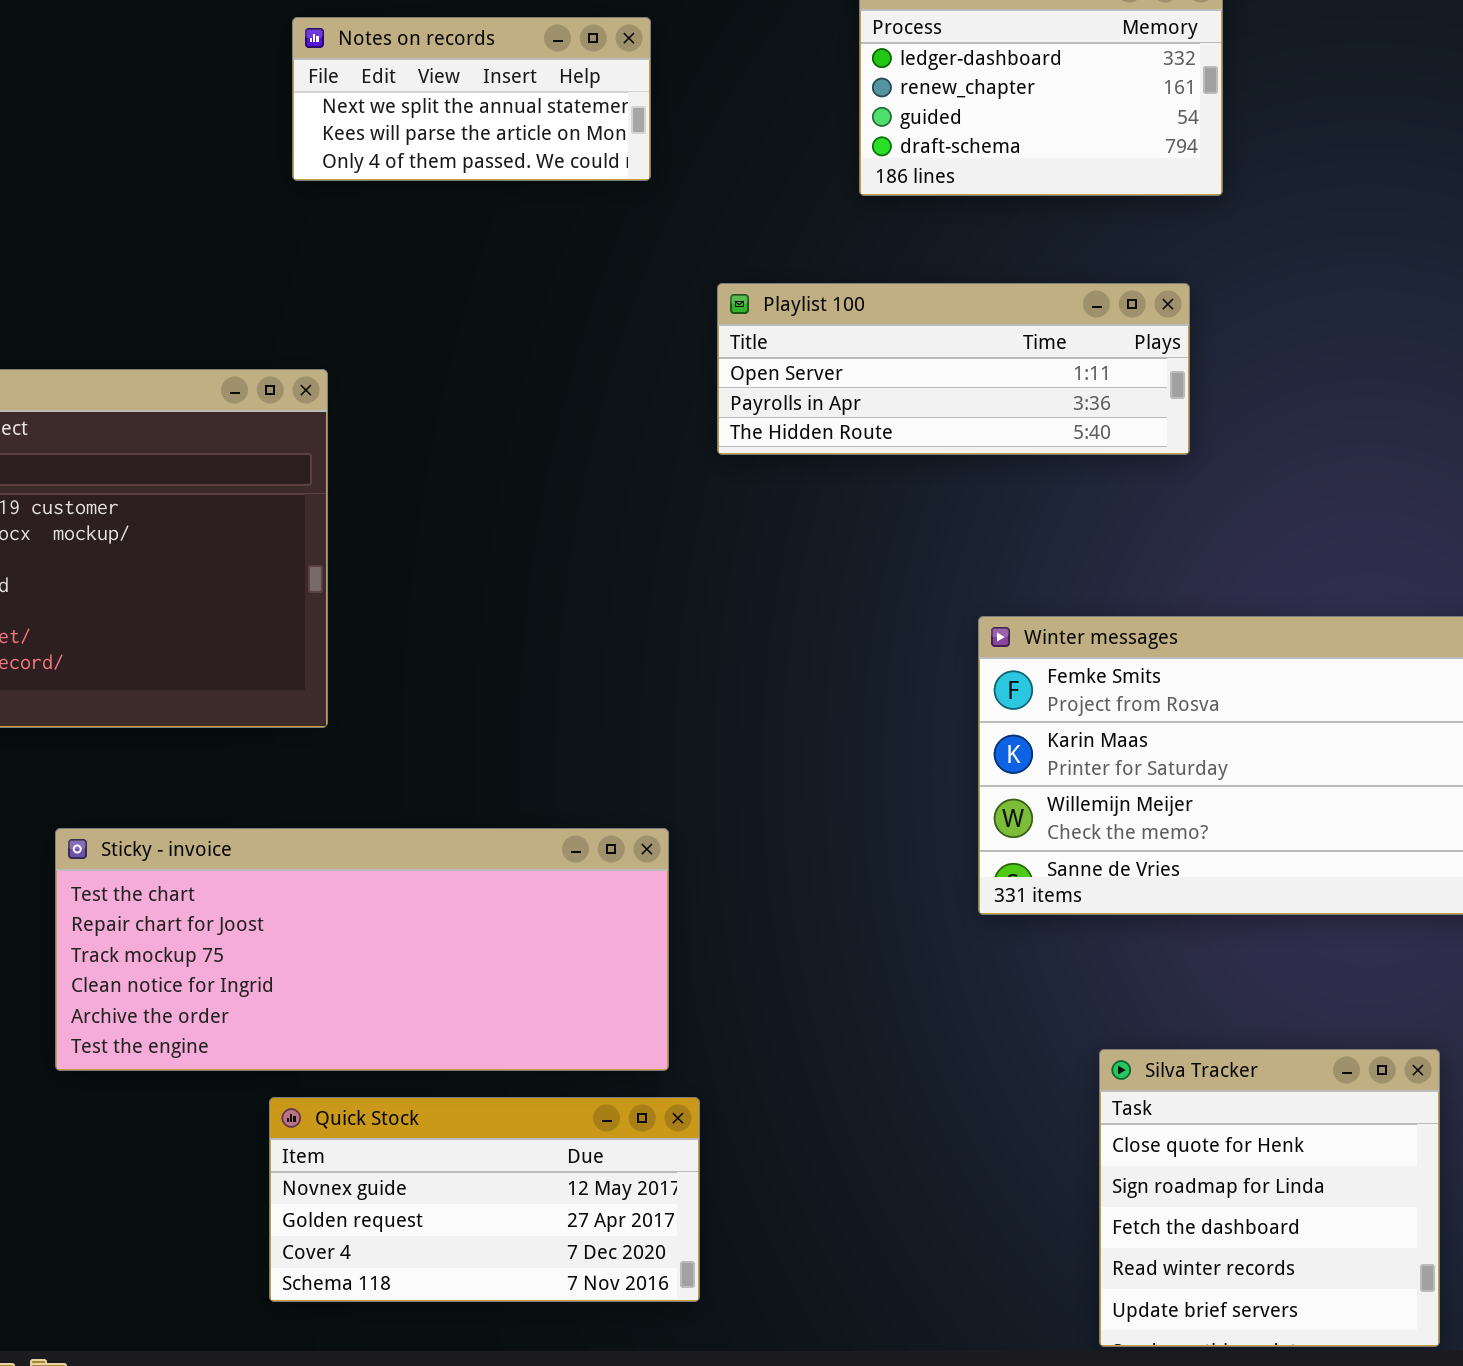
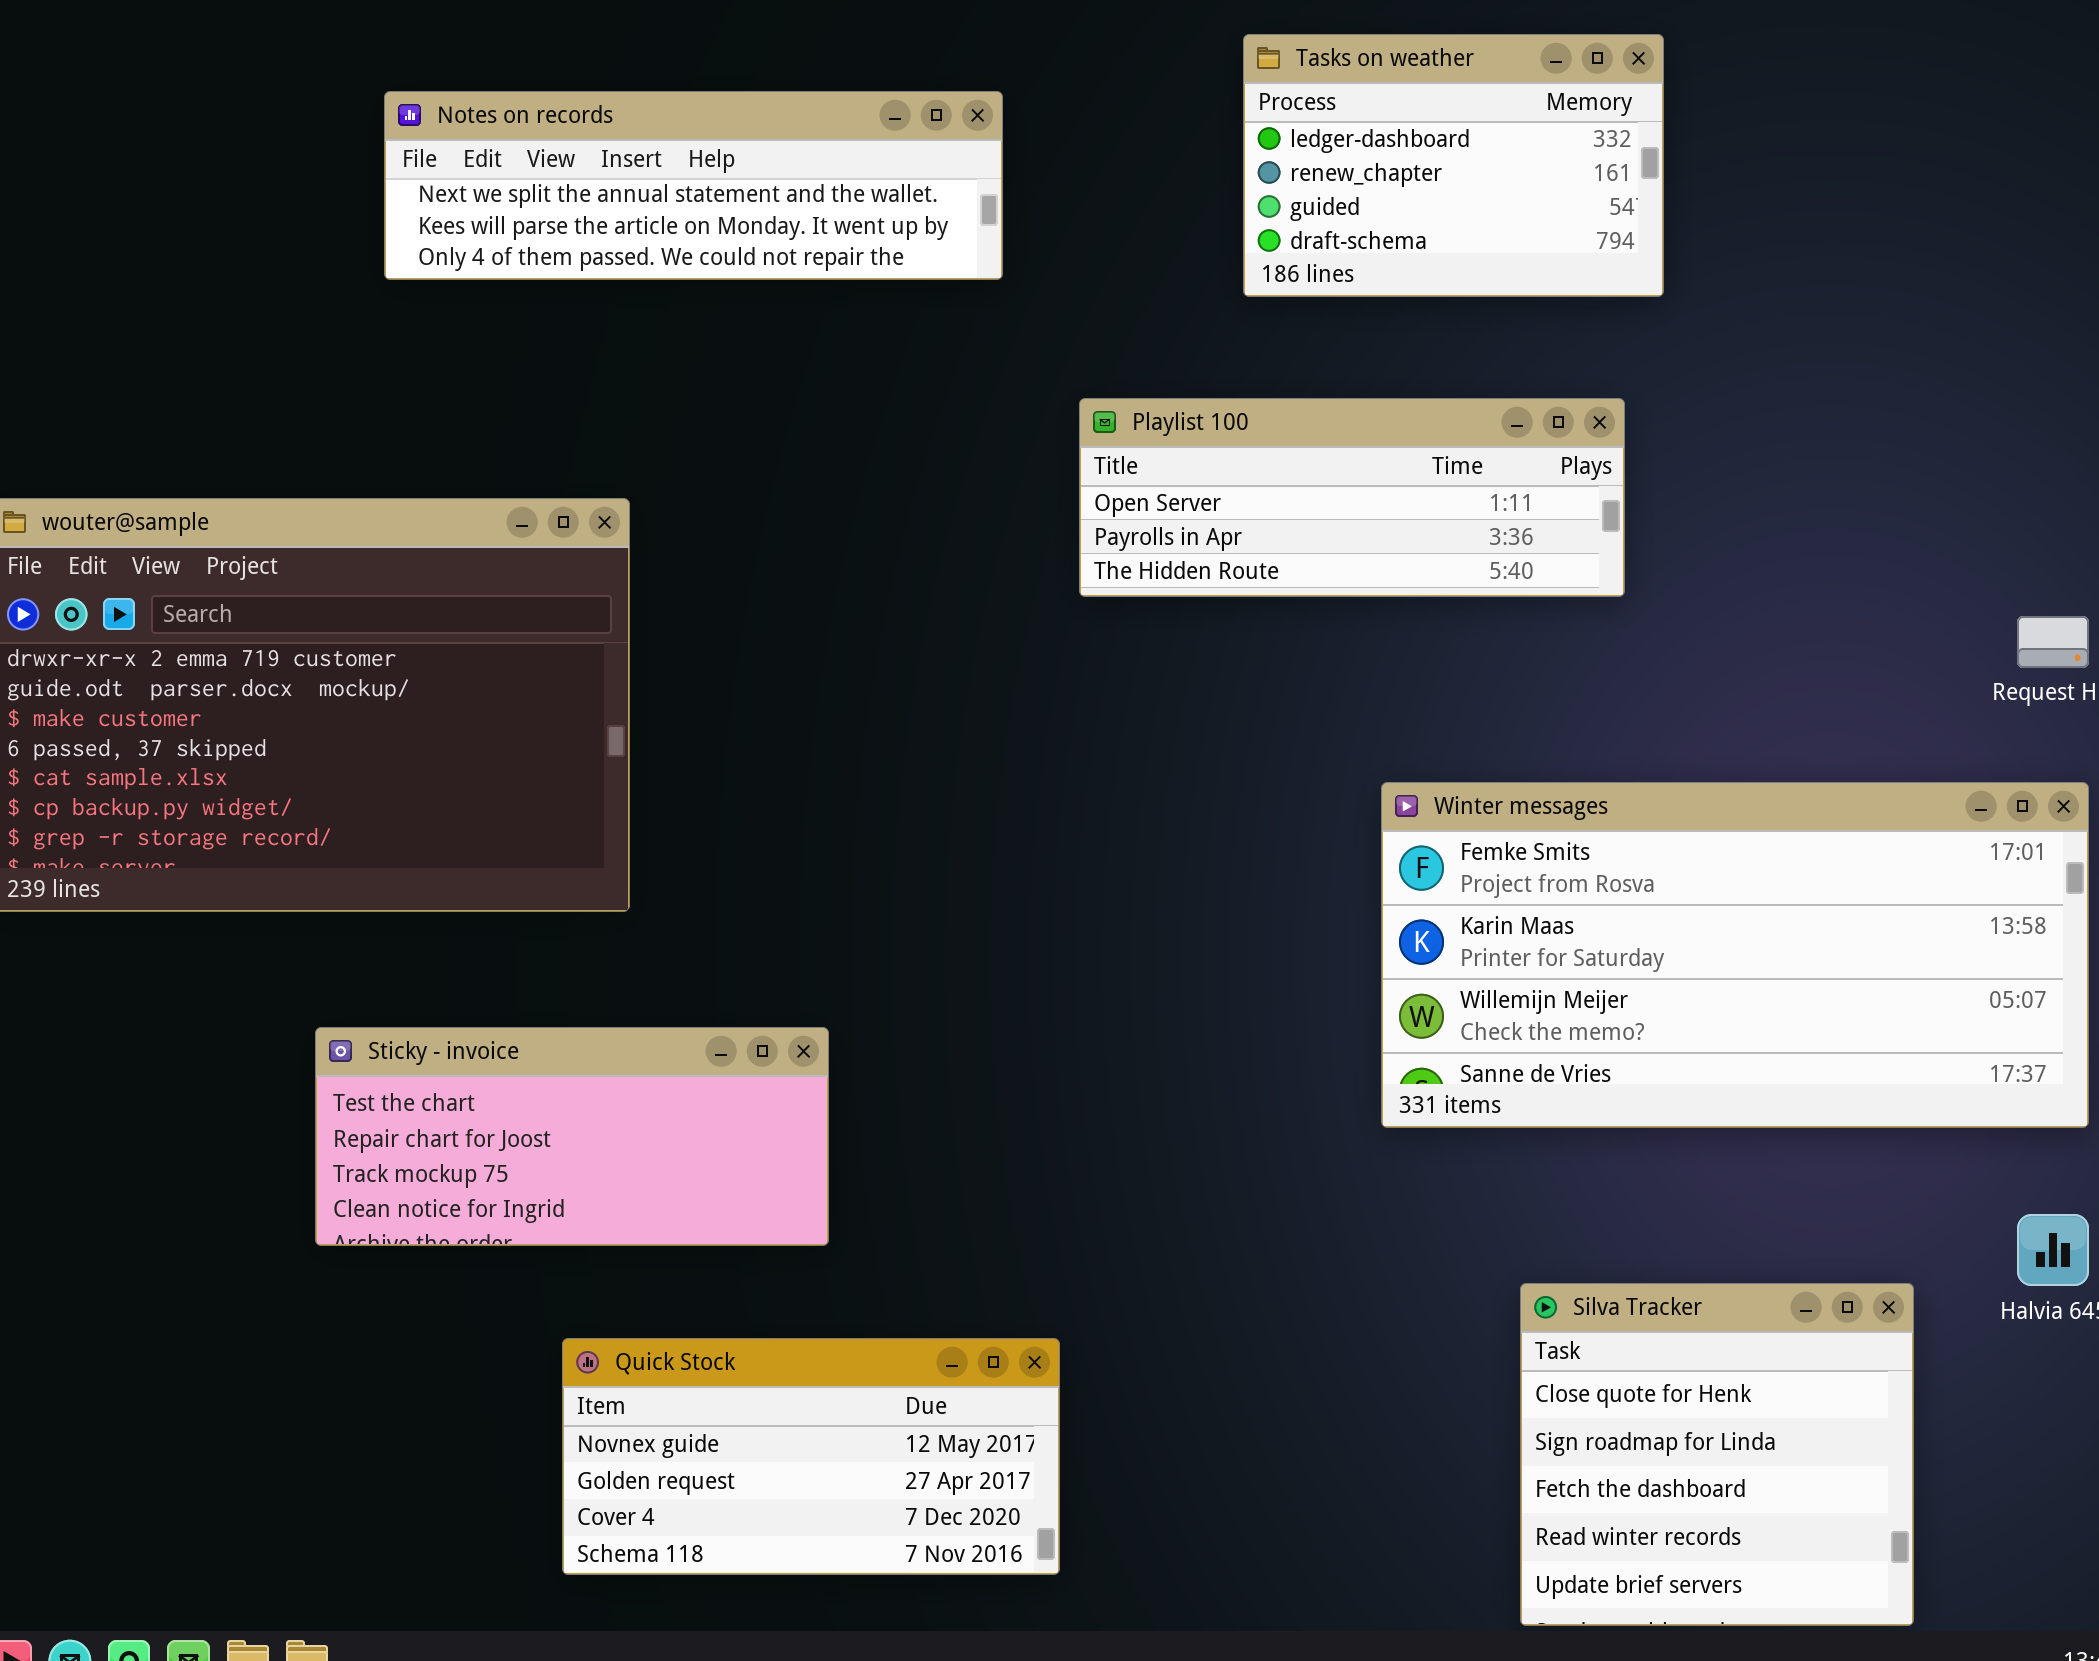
Notes on records: [292,17,651,181] -> [384,91,1003,280], resized
Sticky - invoice: [55,828,669,1071] -> [315,1027,829,1246], resized

